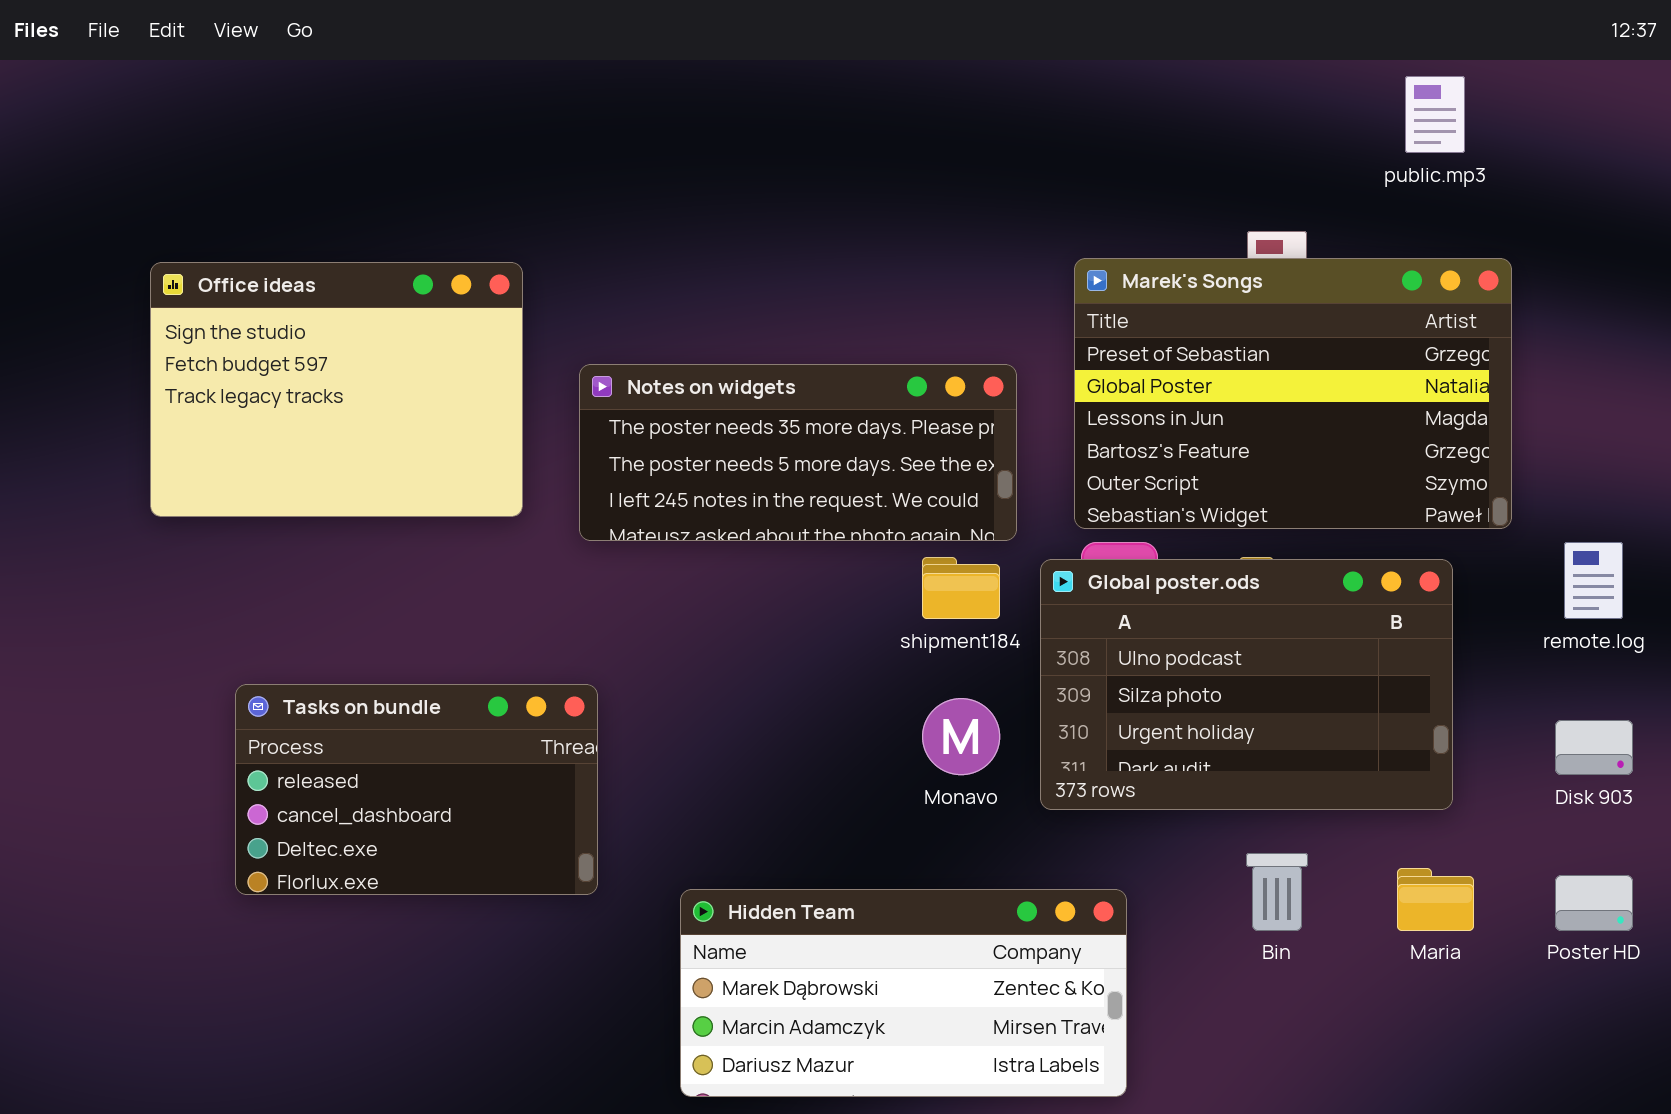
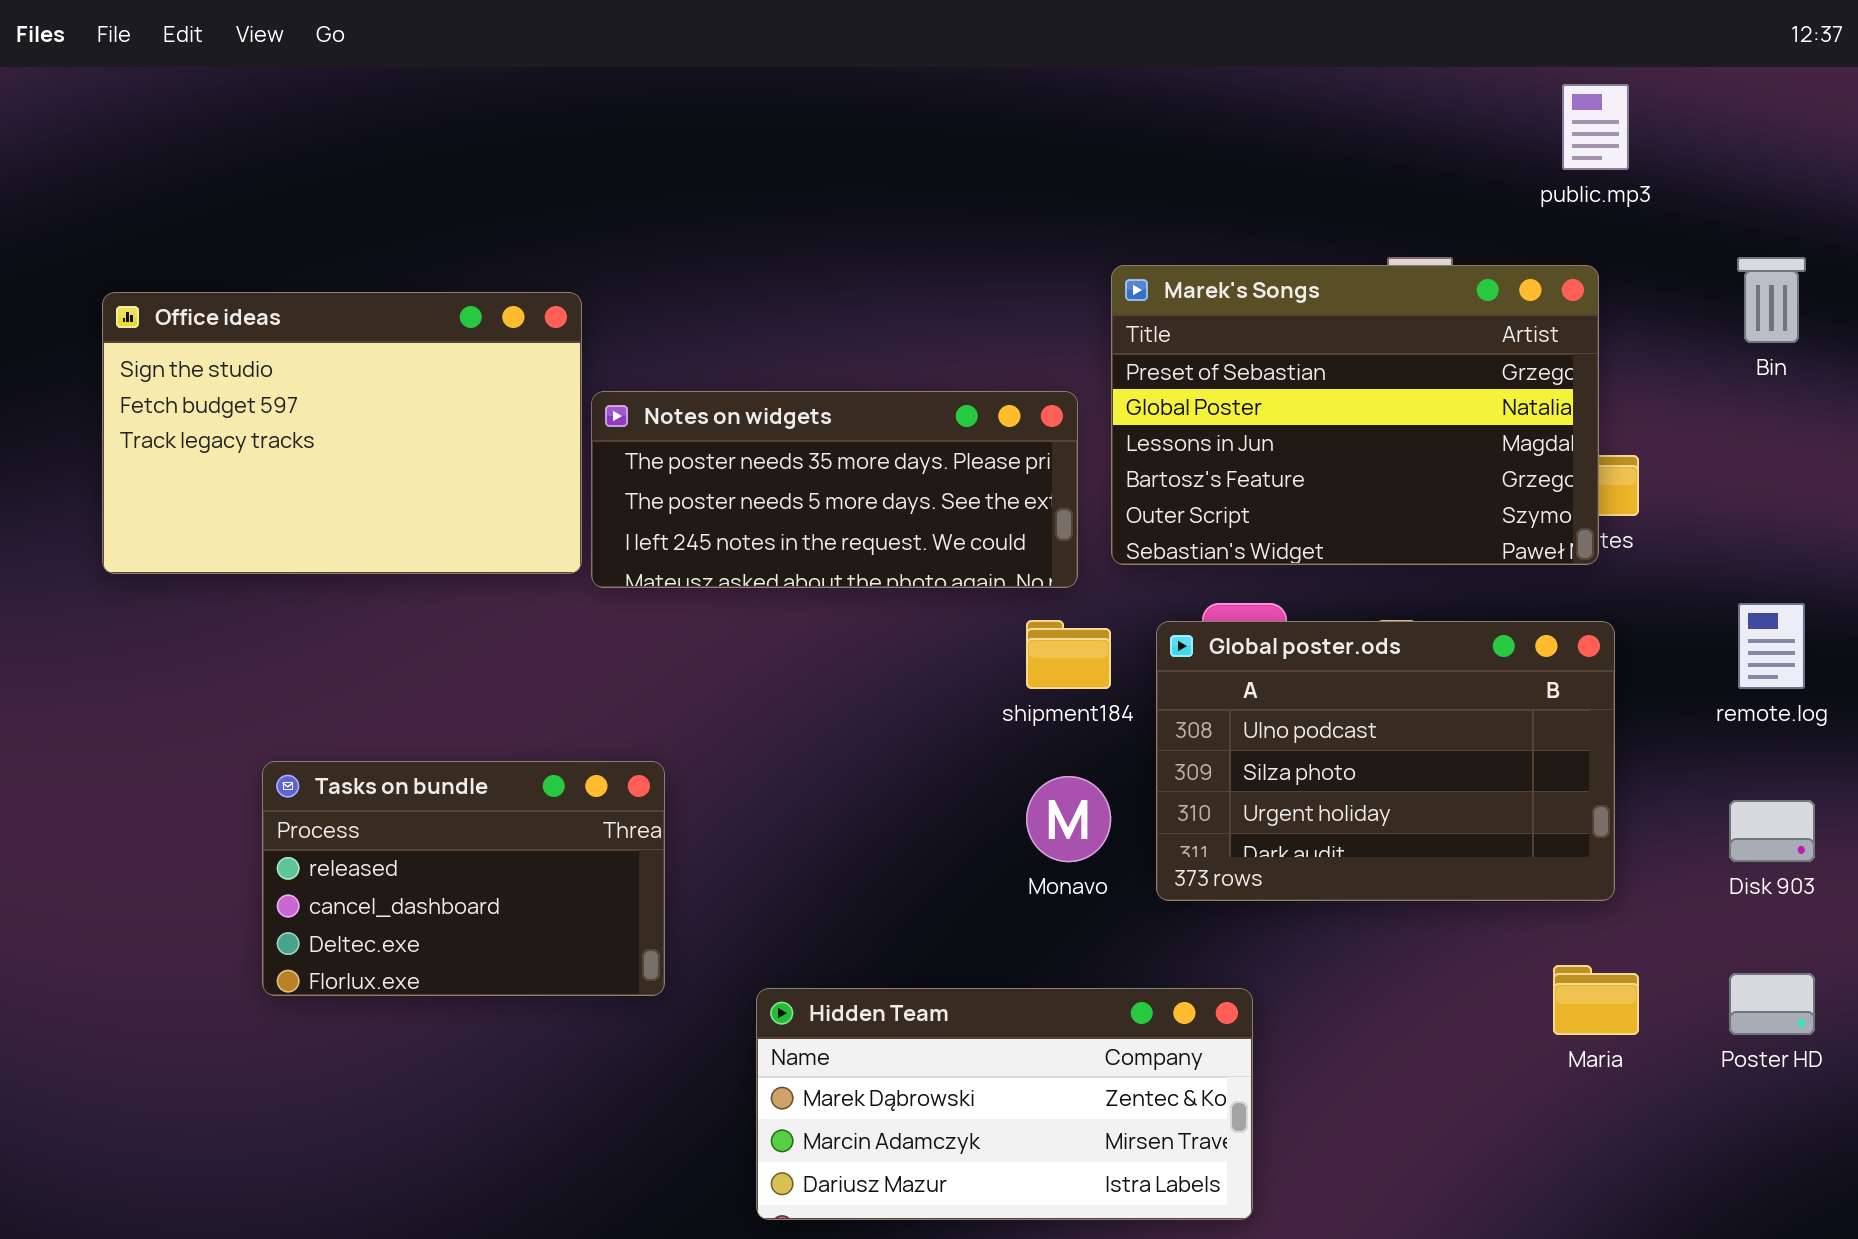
Marek's Songs: [1074,258,1512,529] -> [1111,265,1599,565], moved
Office ideas: [150,262,523,517] -> [102,292,582,574], resized
Notes on widgets: [579,364,1017,541] -> [591,391,1078,588], moved
Bin: [1246,853,1308,931] -> [1737,257,1806,343], moved

